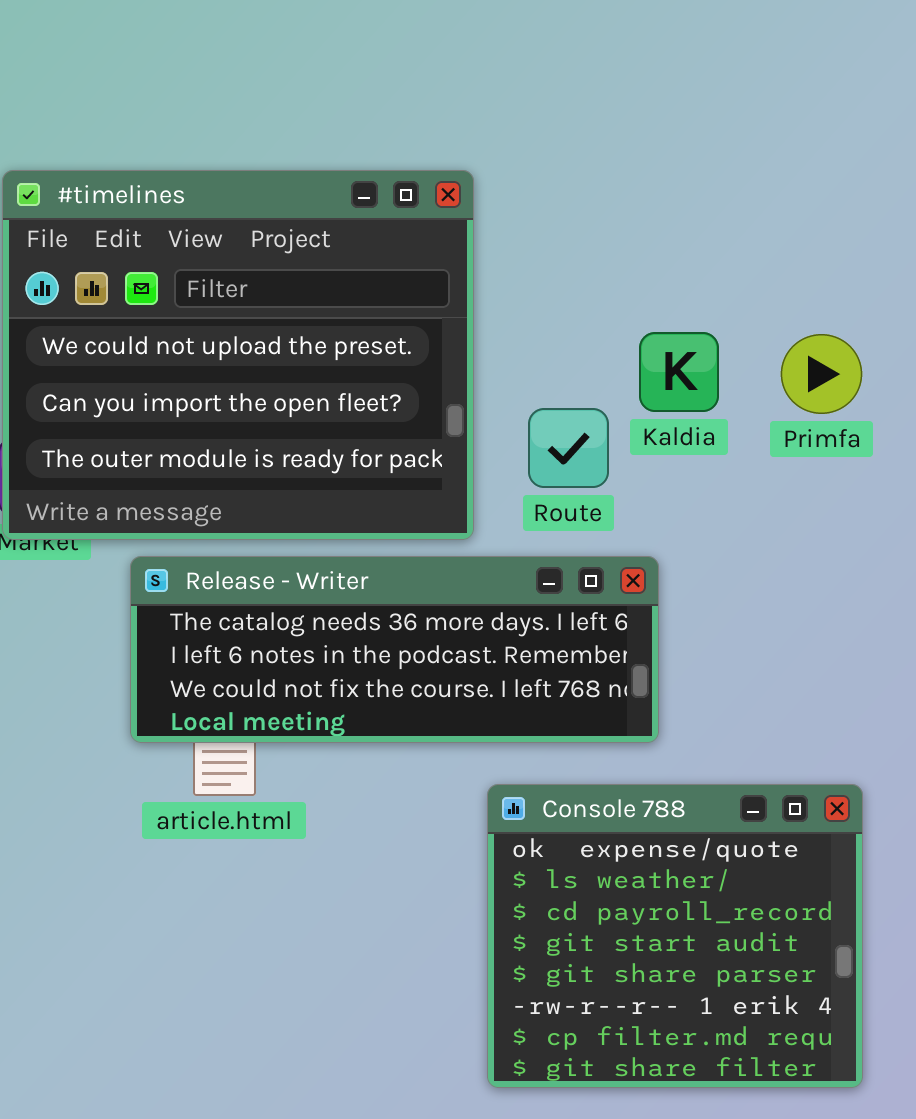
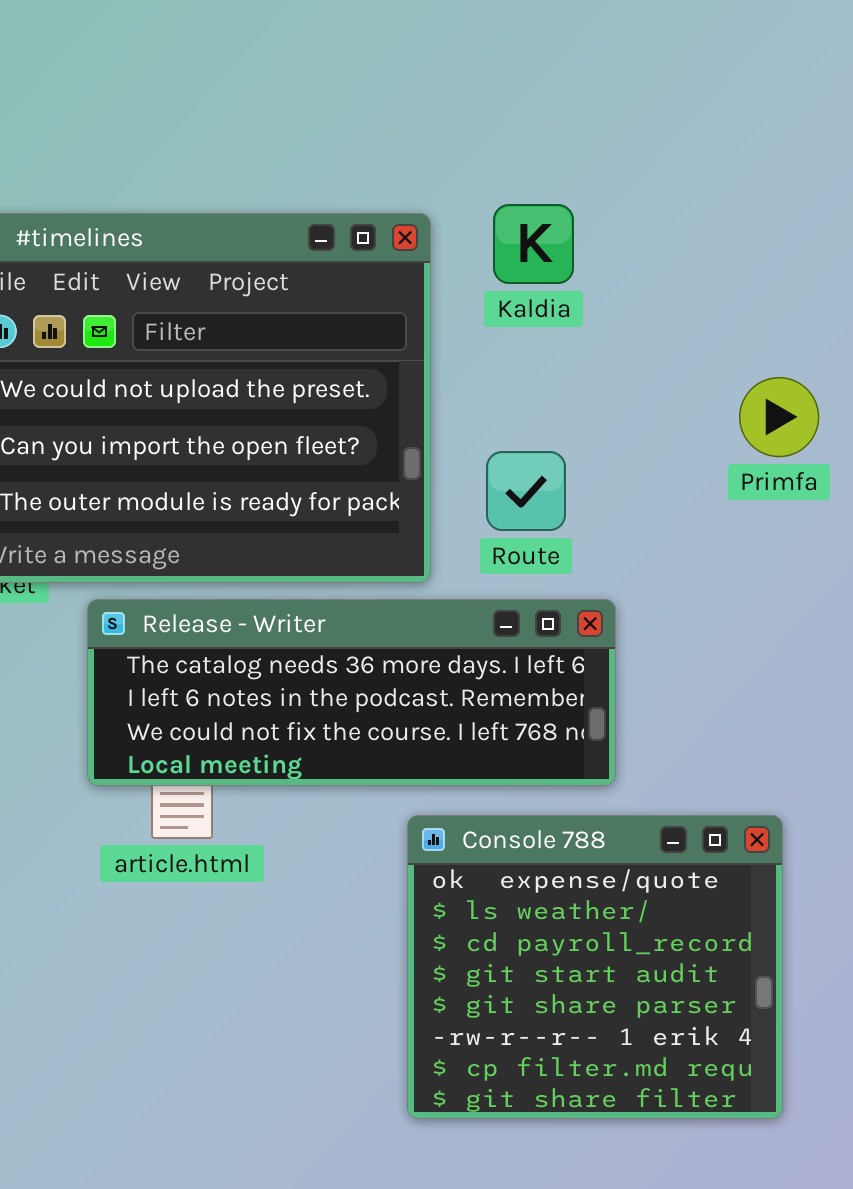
Kaldia: [639,332,719,412] -> [493,204,574,284], moved
Console 788: [487,784,863,1088] -> [407,815,783,1119], moved

